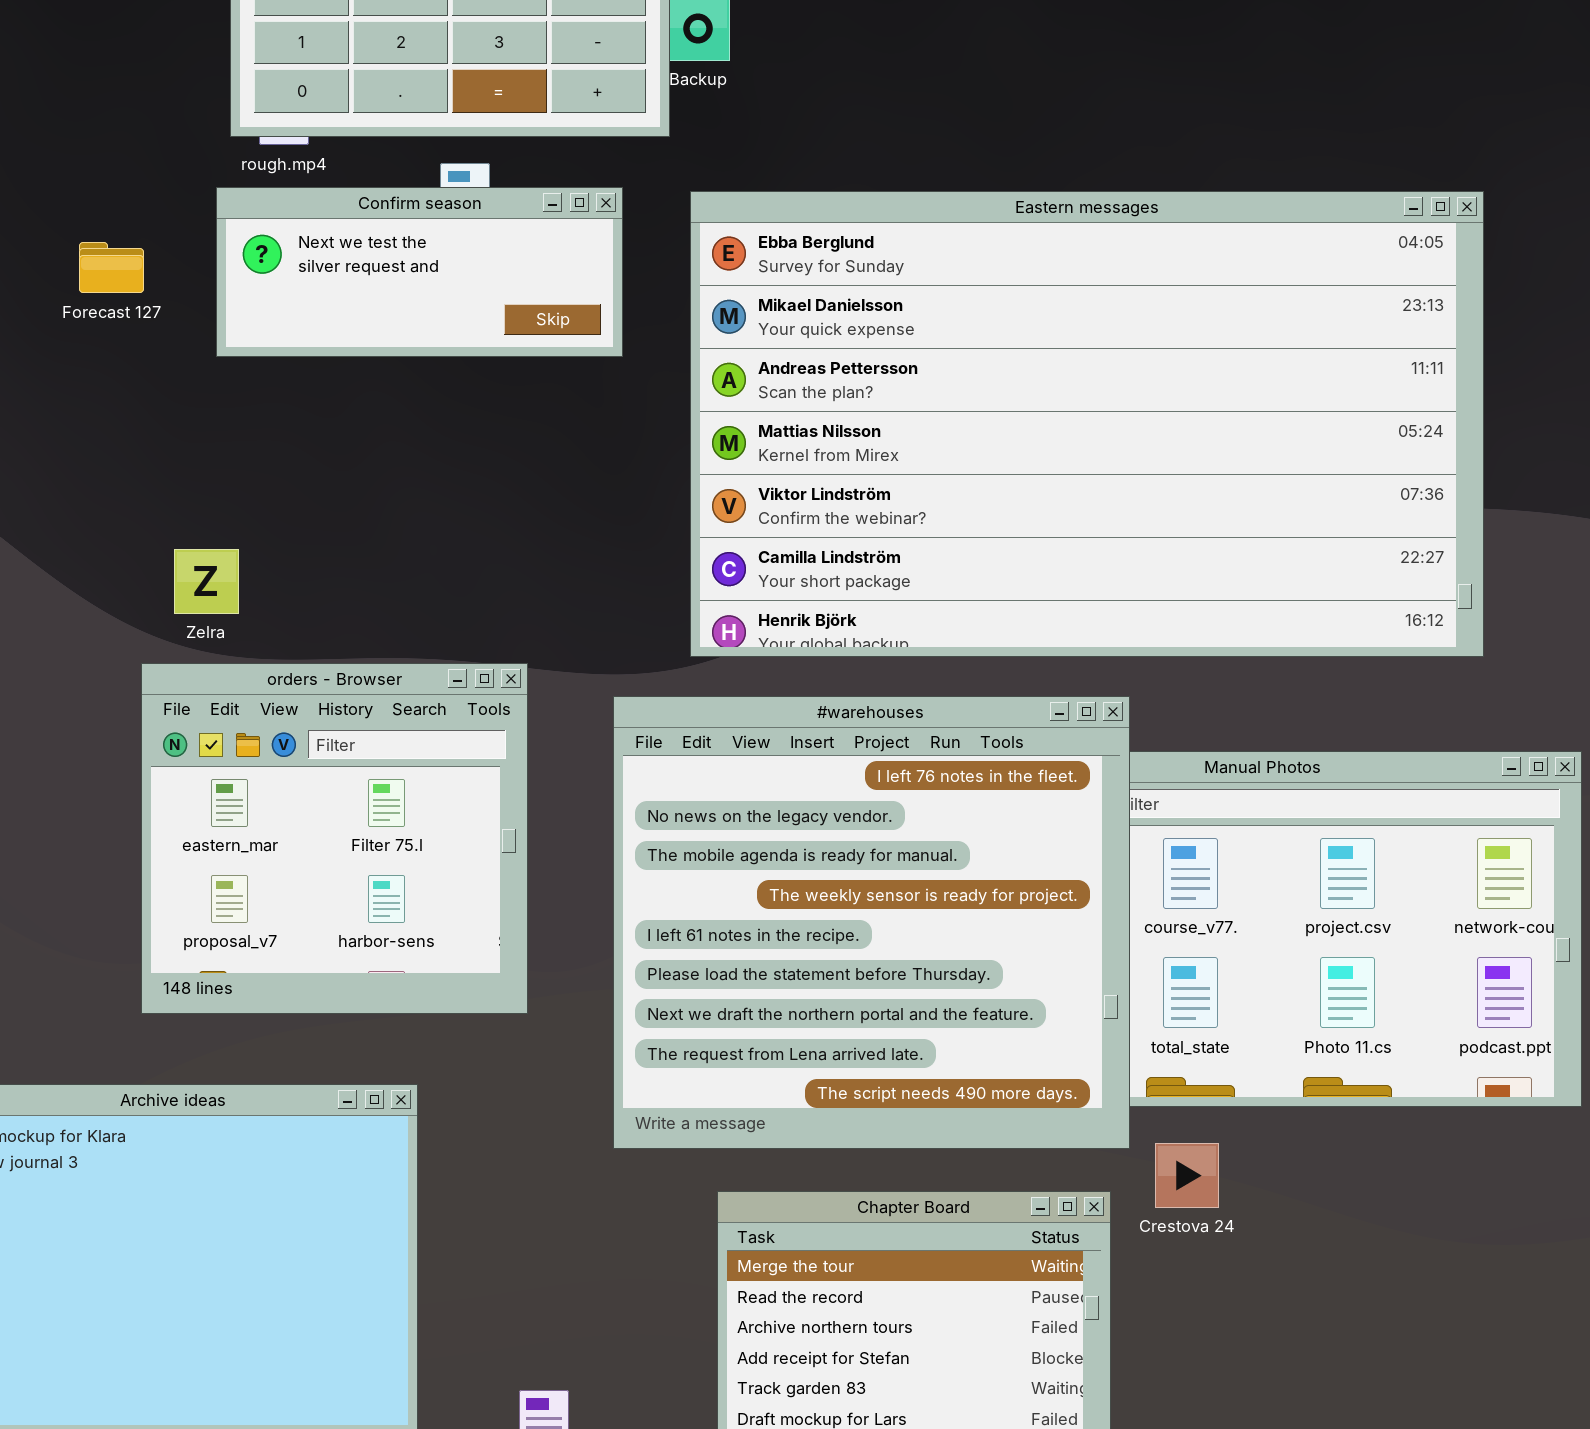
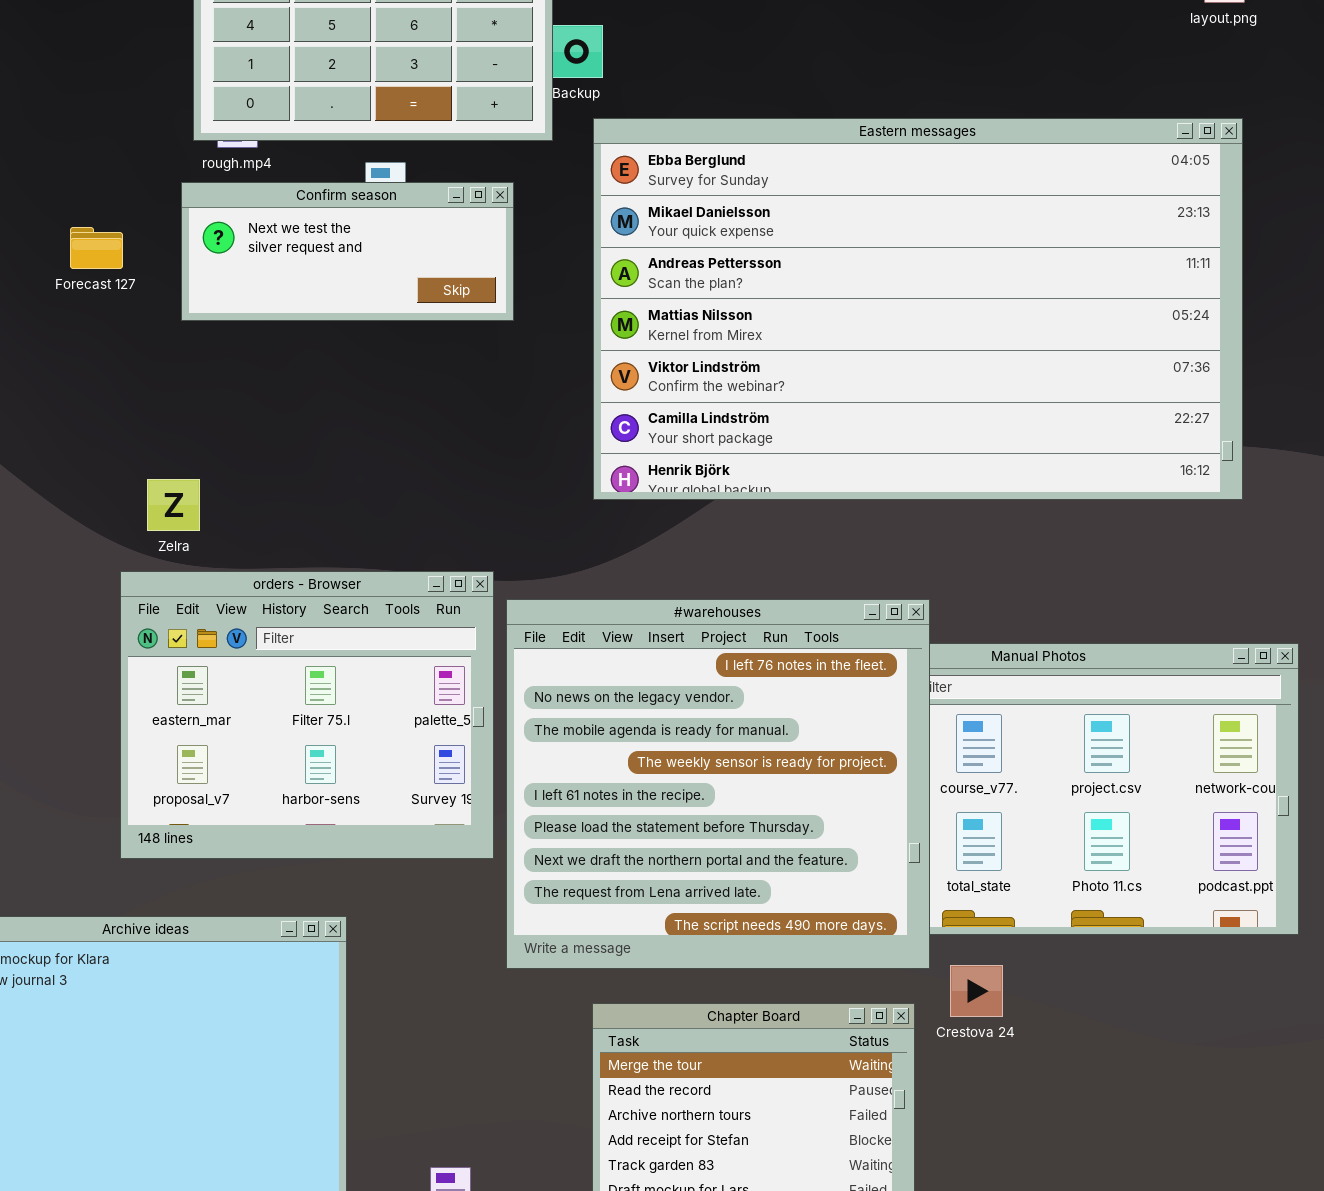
Eastern messages: [690,191,1484,657] -> [593,118,1243,500], moved
orders - Browser: [141,663,528,1014] -> [120,571,494,859], resized

